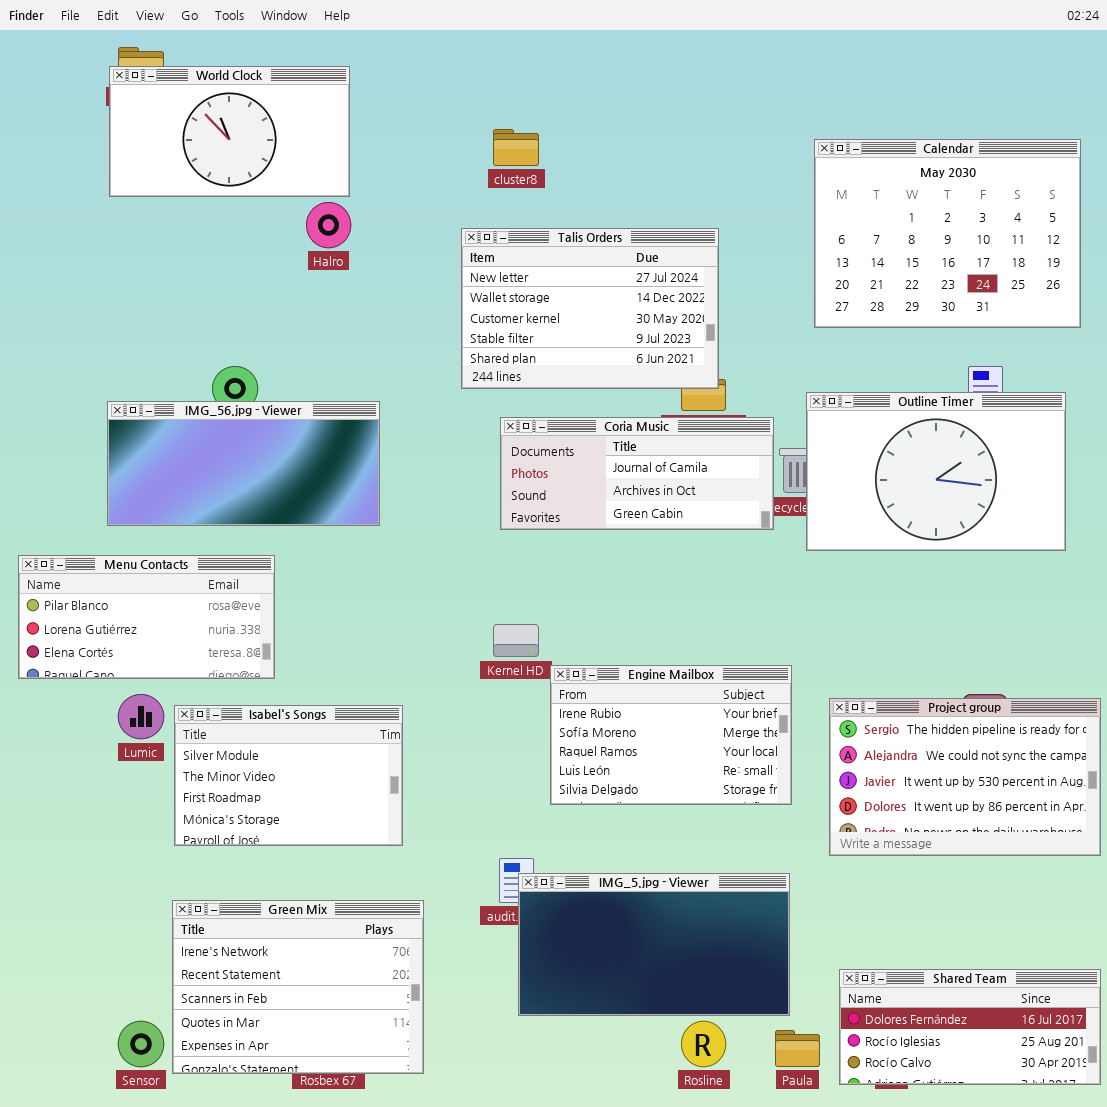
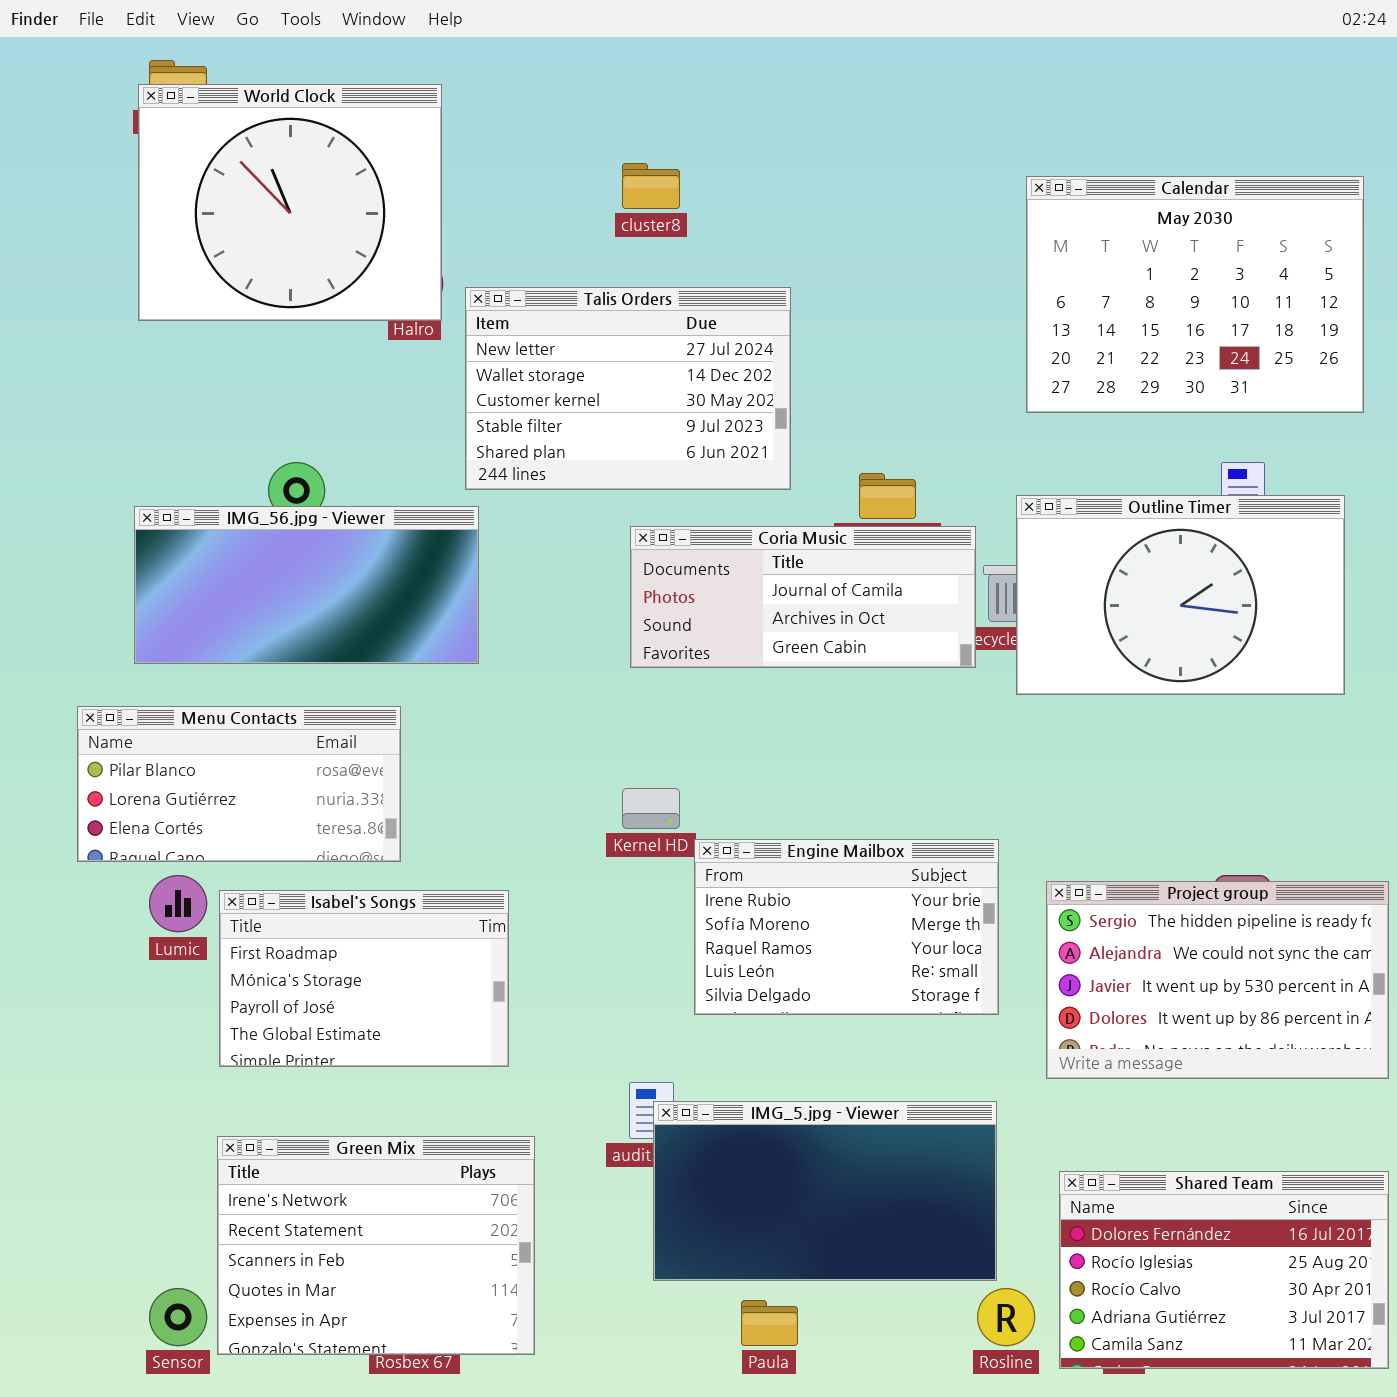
World Clock: [109,66,350,197] -> [138,84,442,321], resized
Talis Orders: [461,228,719,389] -> [465,287,791,490], moved
Menu Contacts: [18,555,275,679] -> [77,706,401,862], moved
Isabel's Songs: [174,705,403,846] -> [219,890,509,1067], scrolled down 2 rows
Shared Team: [839,969,1101,1085] -> [1059,1171,1389,1369], resized
Rosline: [681,1021,726,1067] -> [977,1288,1035,1346], moved
Paula: [775,1030,820,1067] -> [741,1300,798,1346], moved

